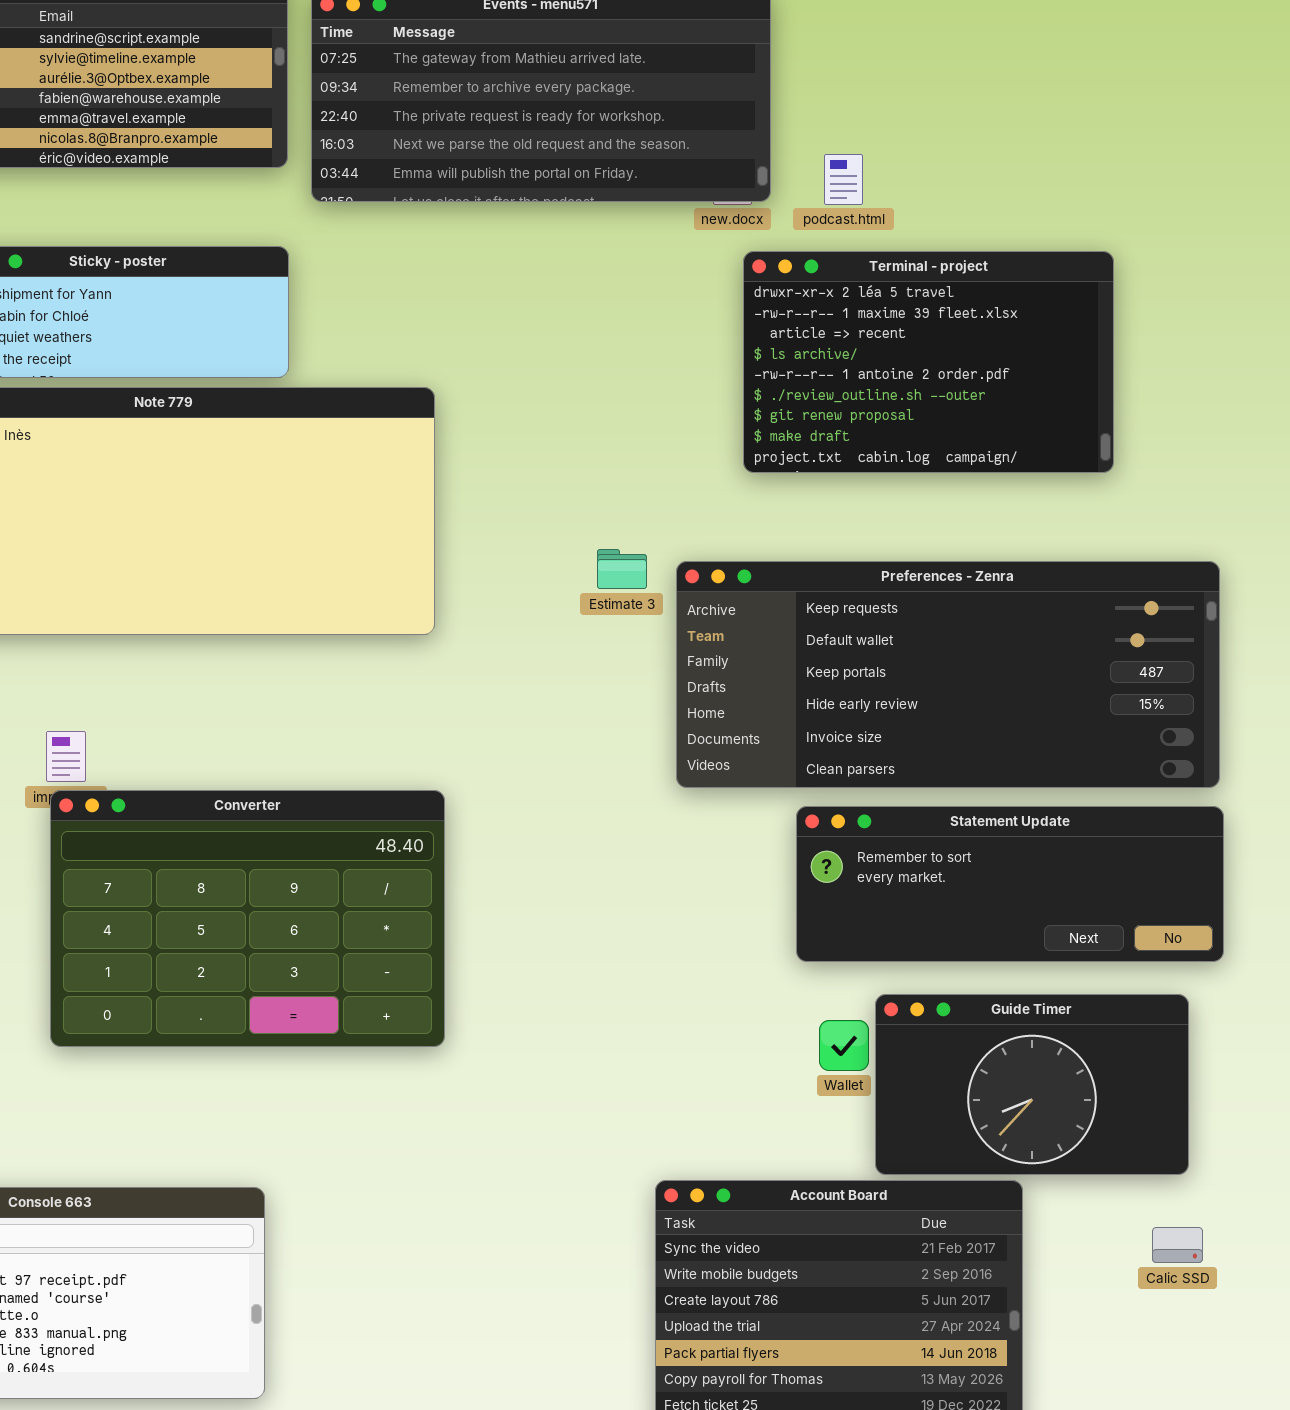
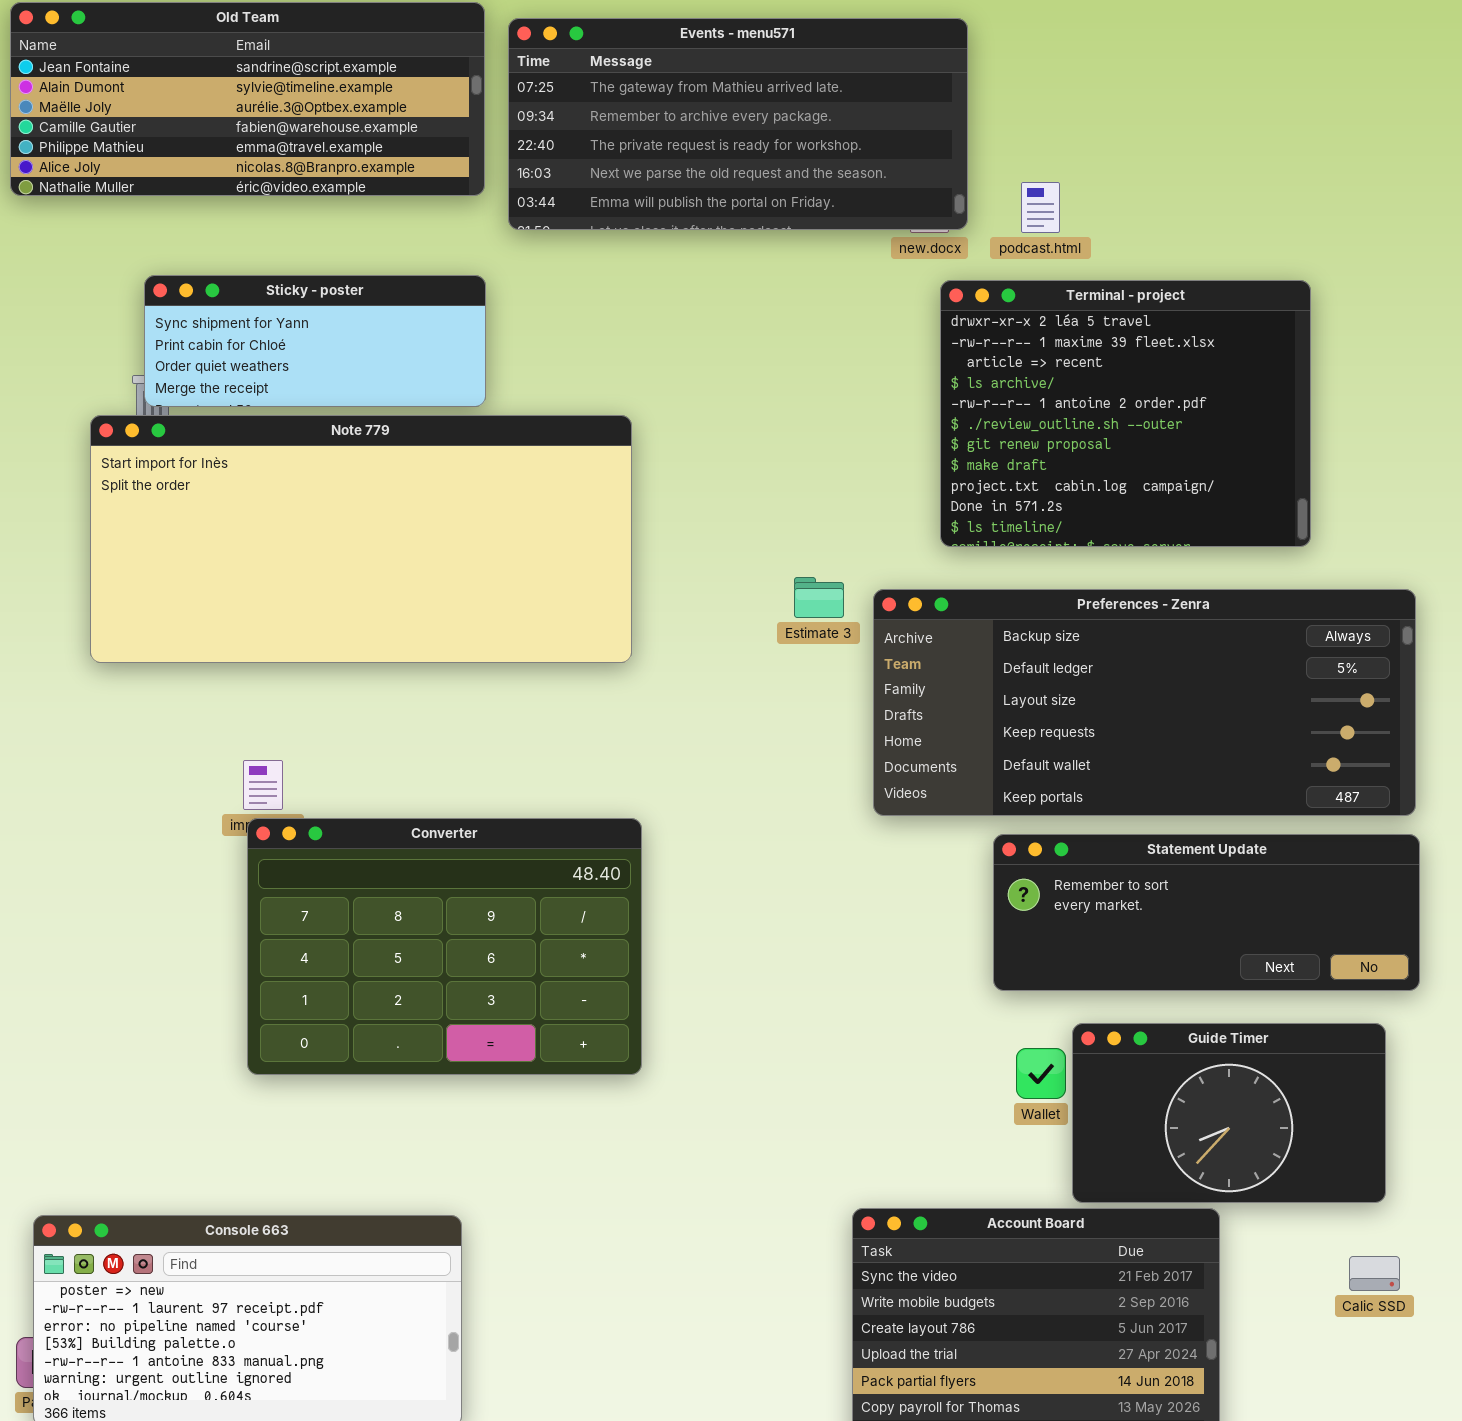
Terminal - project: [743,251,1114,473] -> [940,280,1311,547], resized
Preferences - Zenra: [676,561,1220,788] -> [873,589,1416,816], scrolled up 3 rows

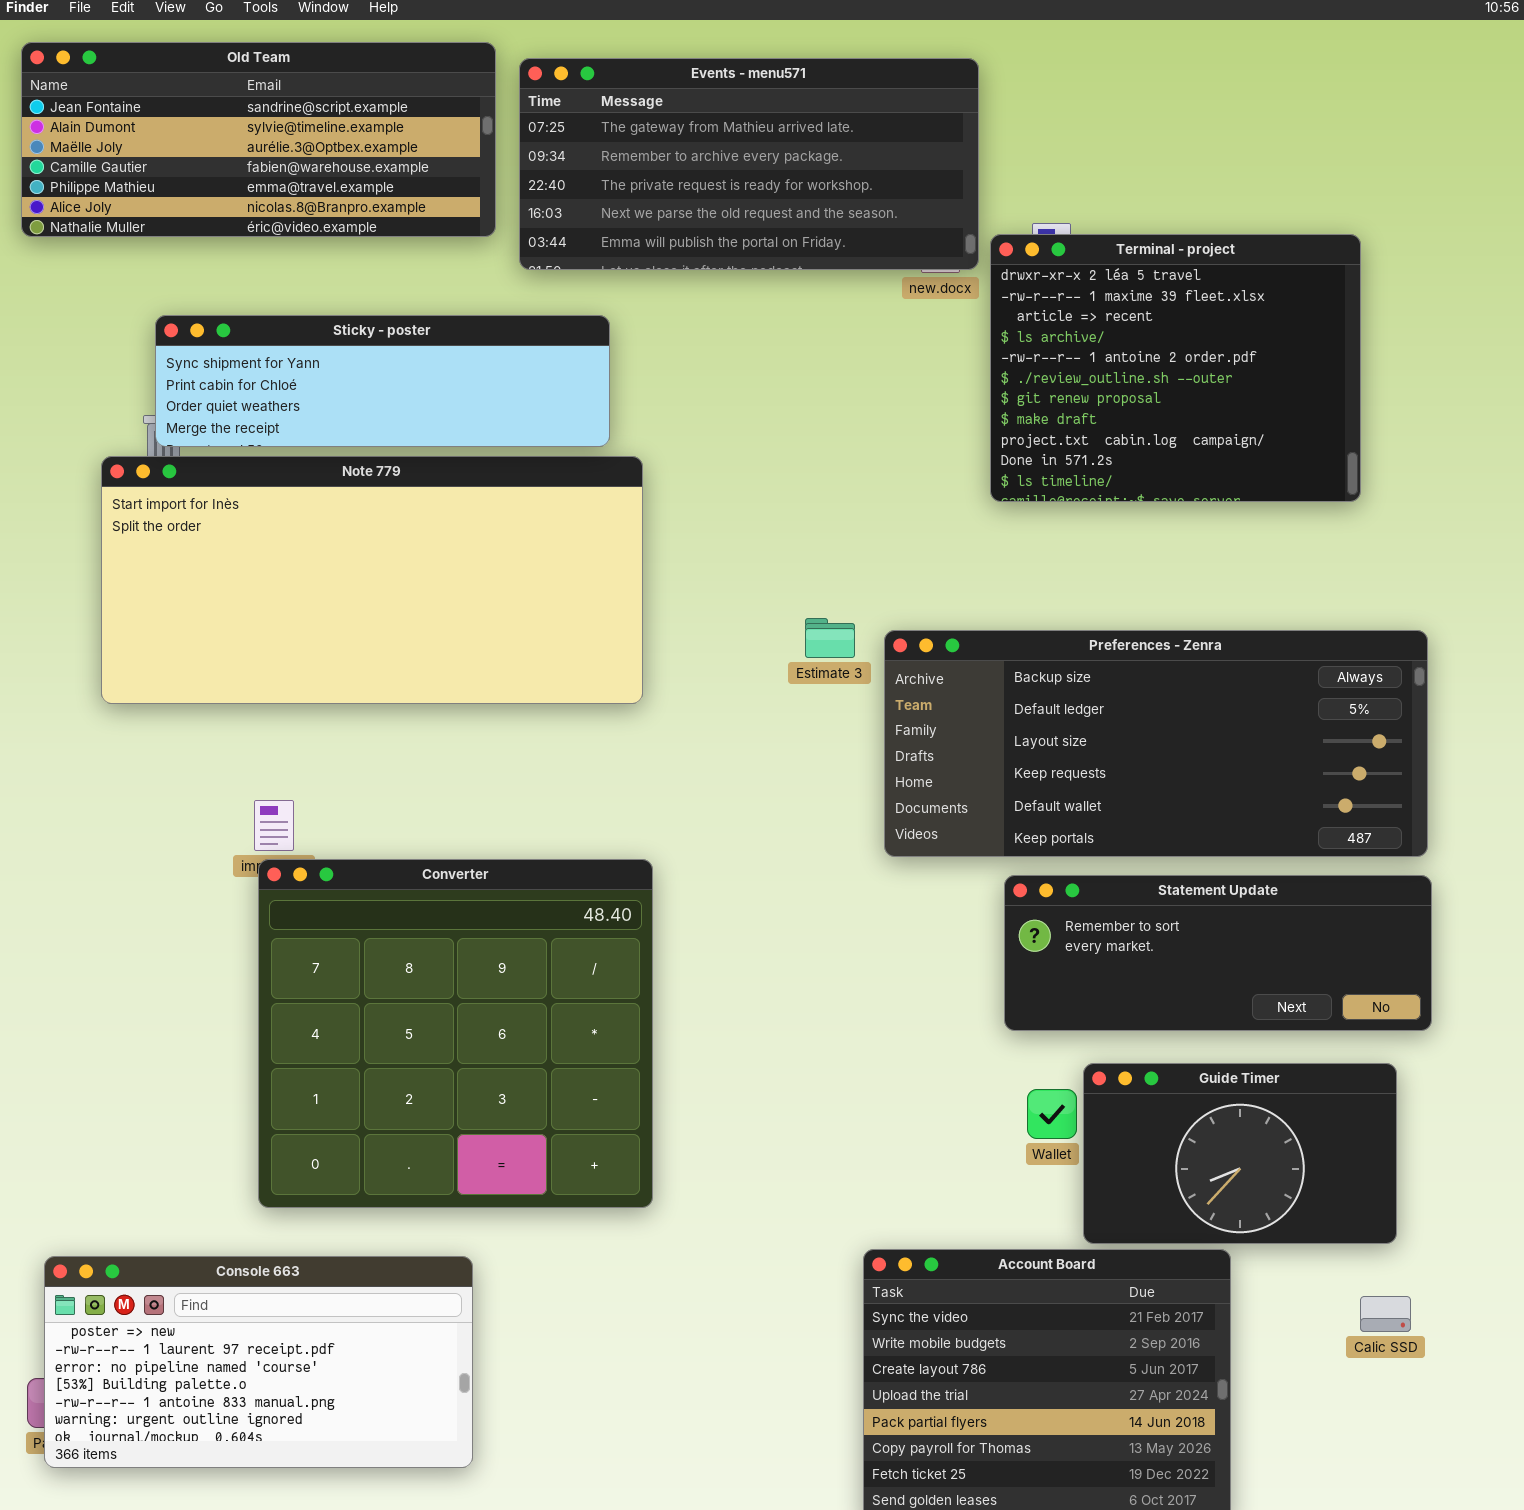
Sticky - poster: [144,275,486,407] -> [155,315,610,447], resized
Terminal - project: [940,280,1311,547] -> [990,234,1361,502], moved
Converter: [247,818,642,1075] -> [258,859,653,1208], resized

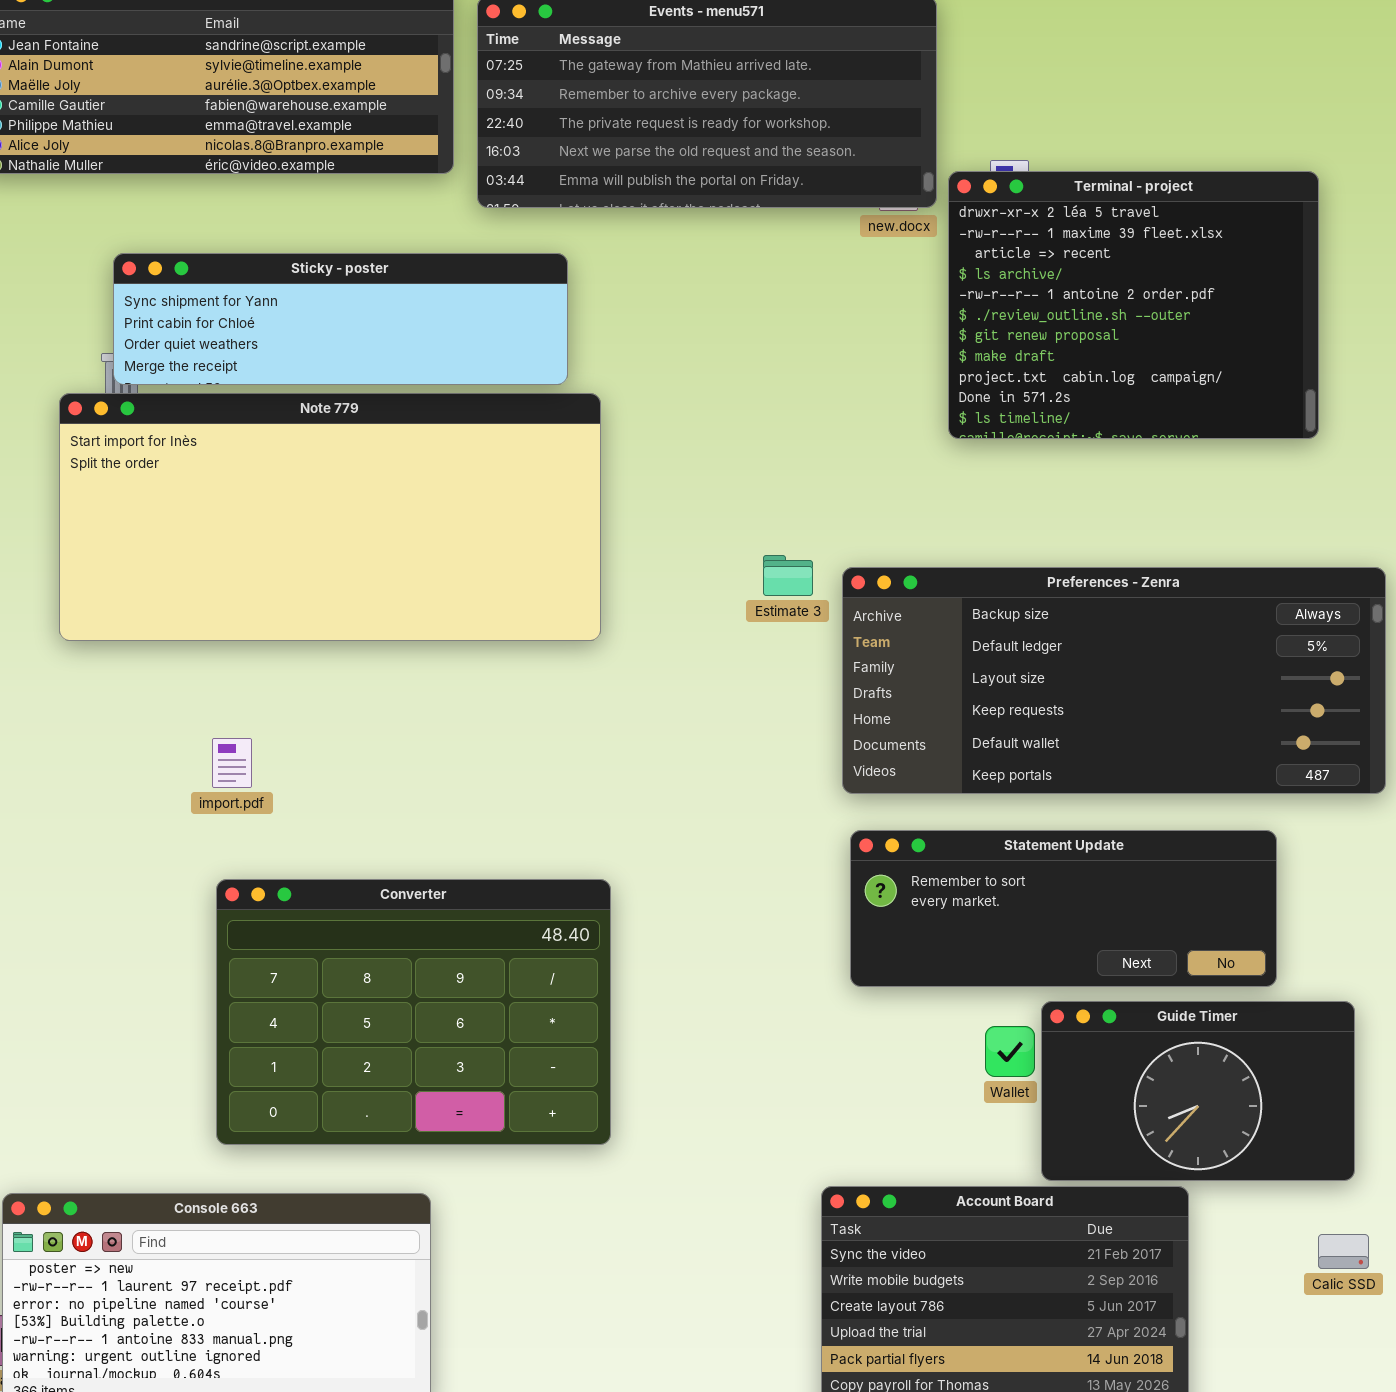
Converter: [258,859,653,1208] -> [216,879,611,1145], resized
Statement Update: [1004,875,1432,1031] -> [850,830,1277,987], moved

